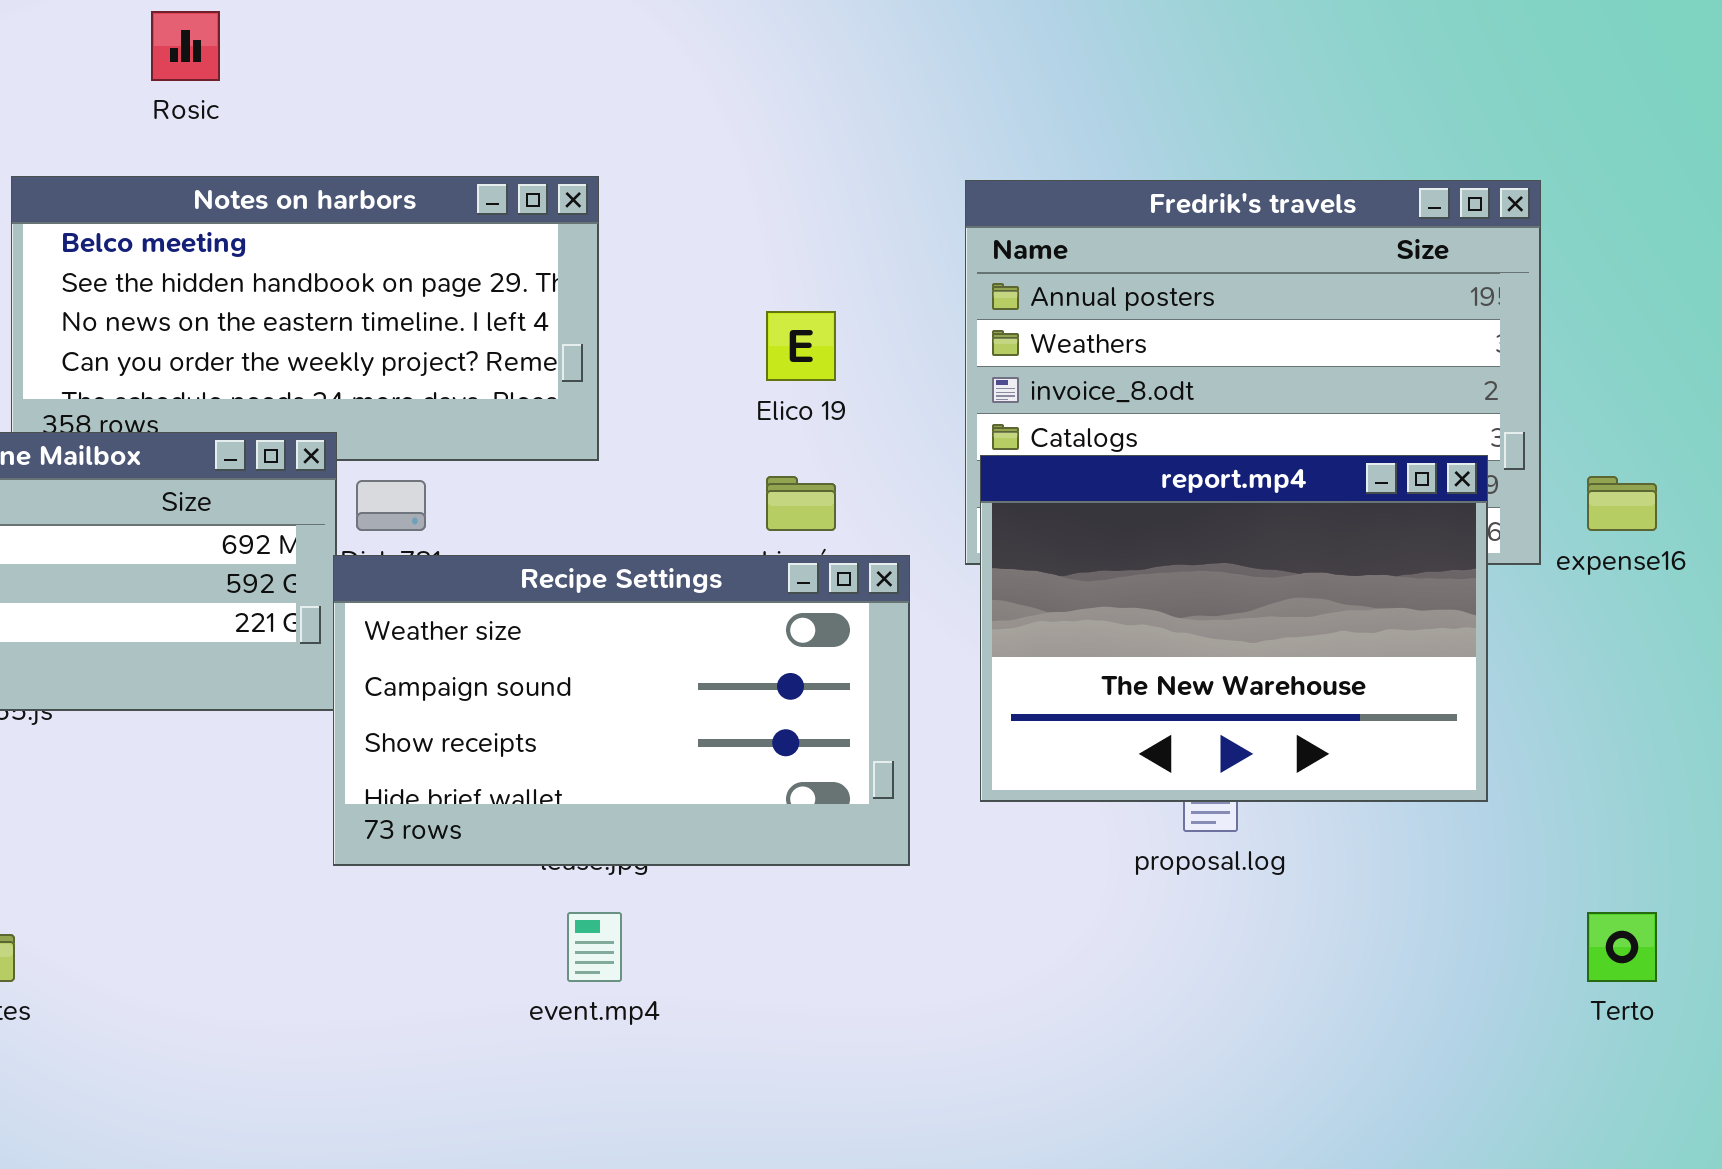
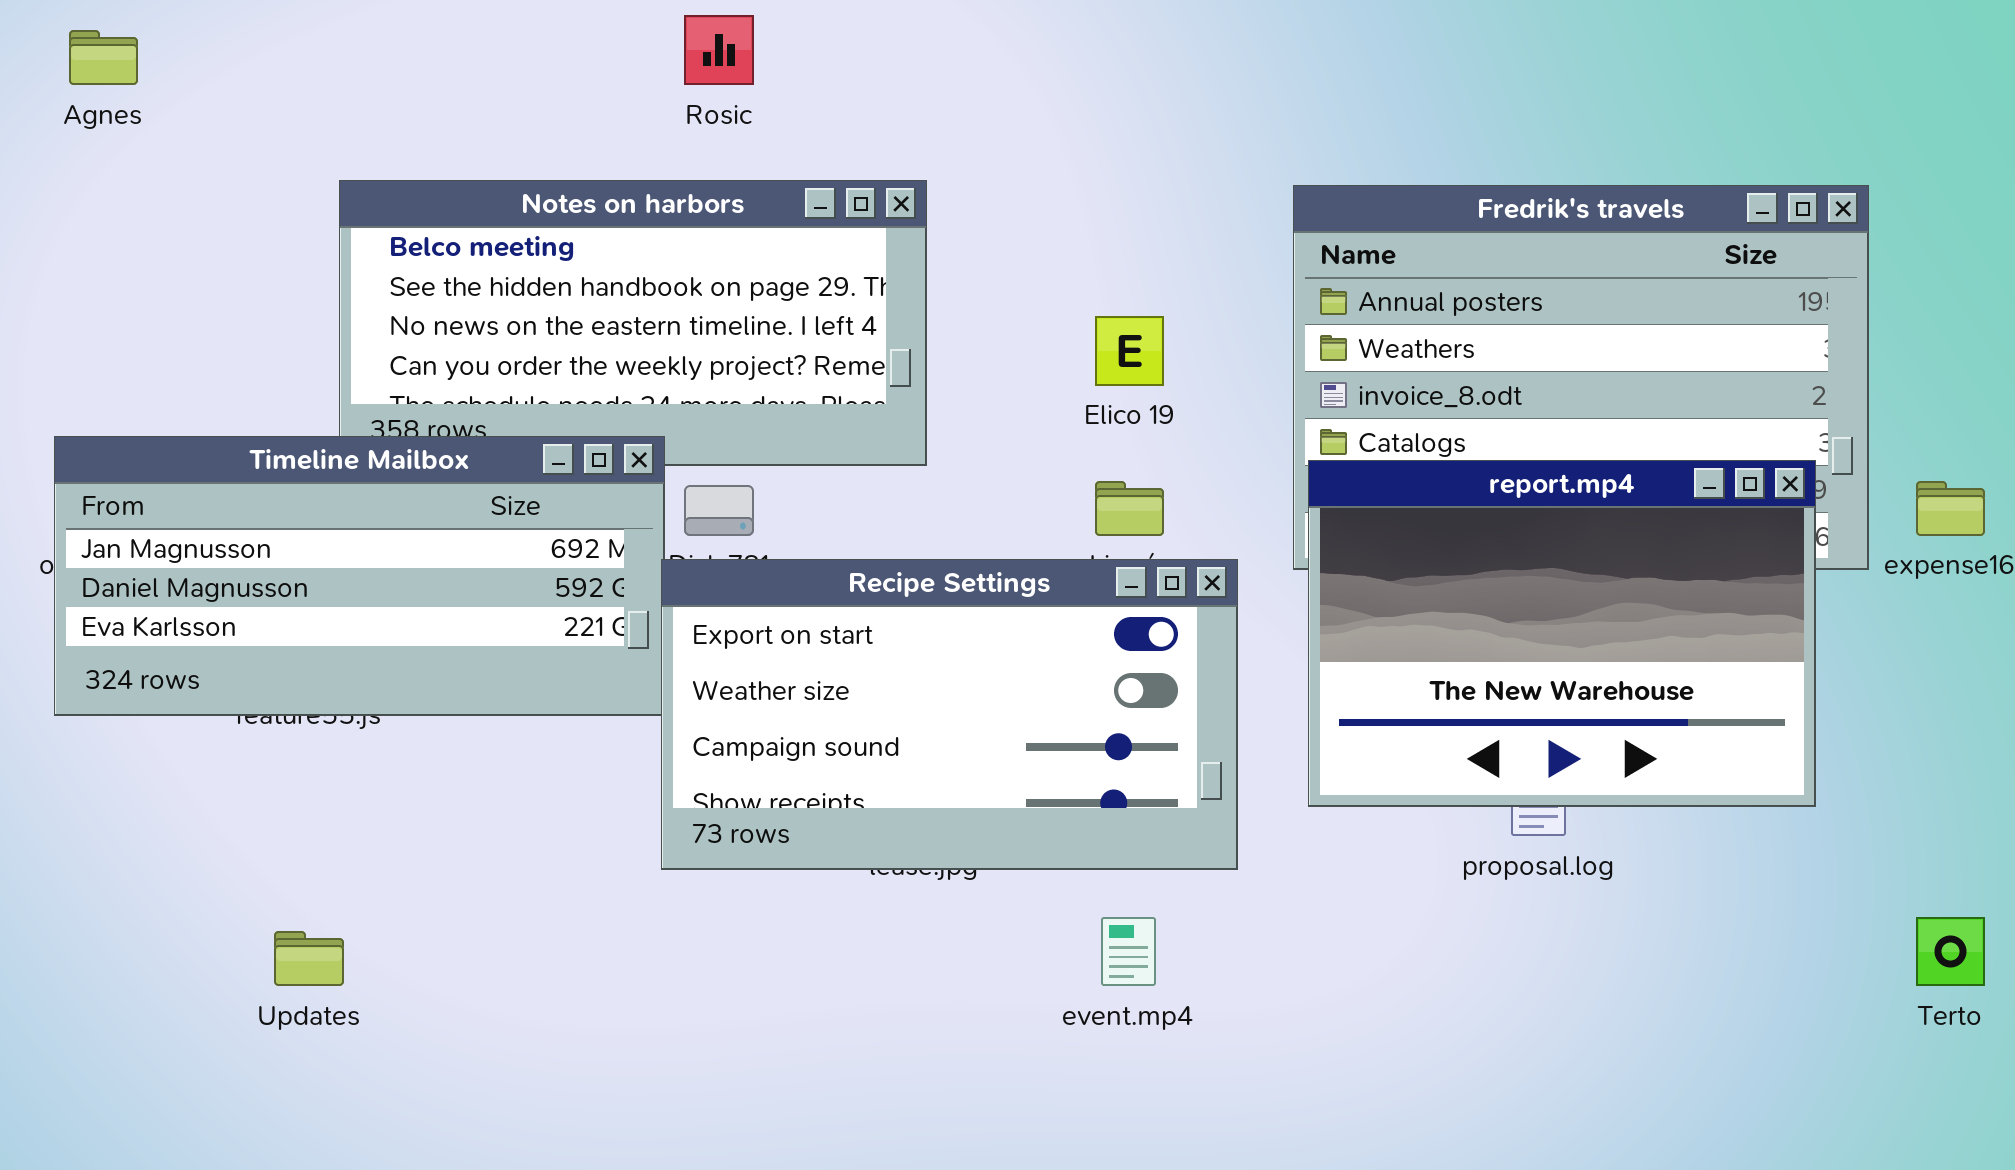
Rosic: [151,11,220,81] -> [684,15,754,85], moved
Recipe Settings: [333,555,910,866] -> [661,559,1238,870], scrolled up 1 row
event.mp4: [567,912,622,982] -> [1101,917,1156,986], moved

